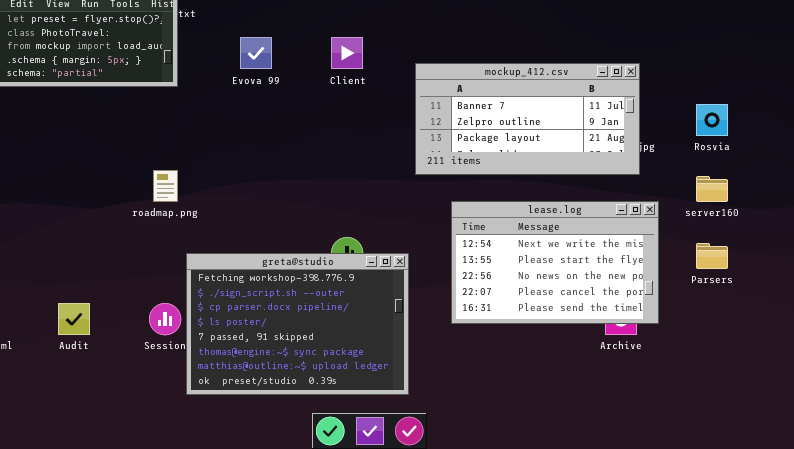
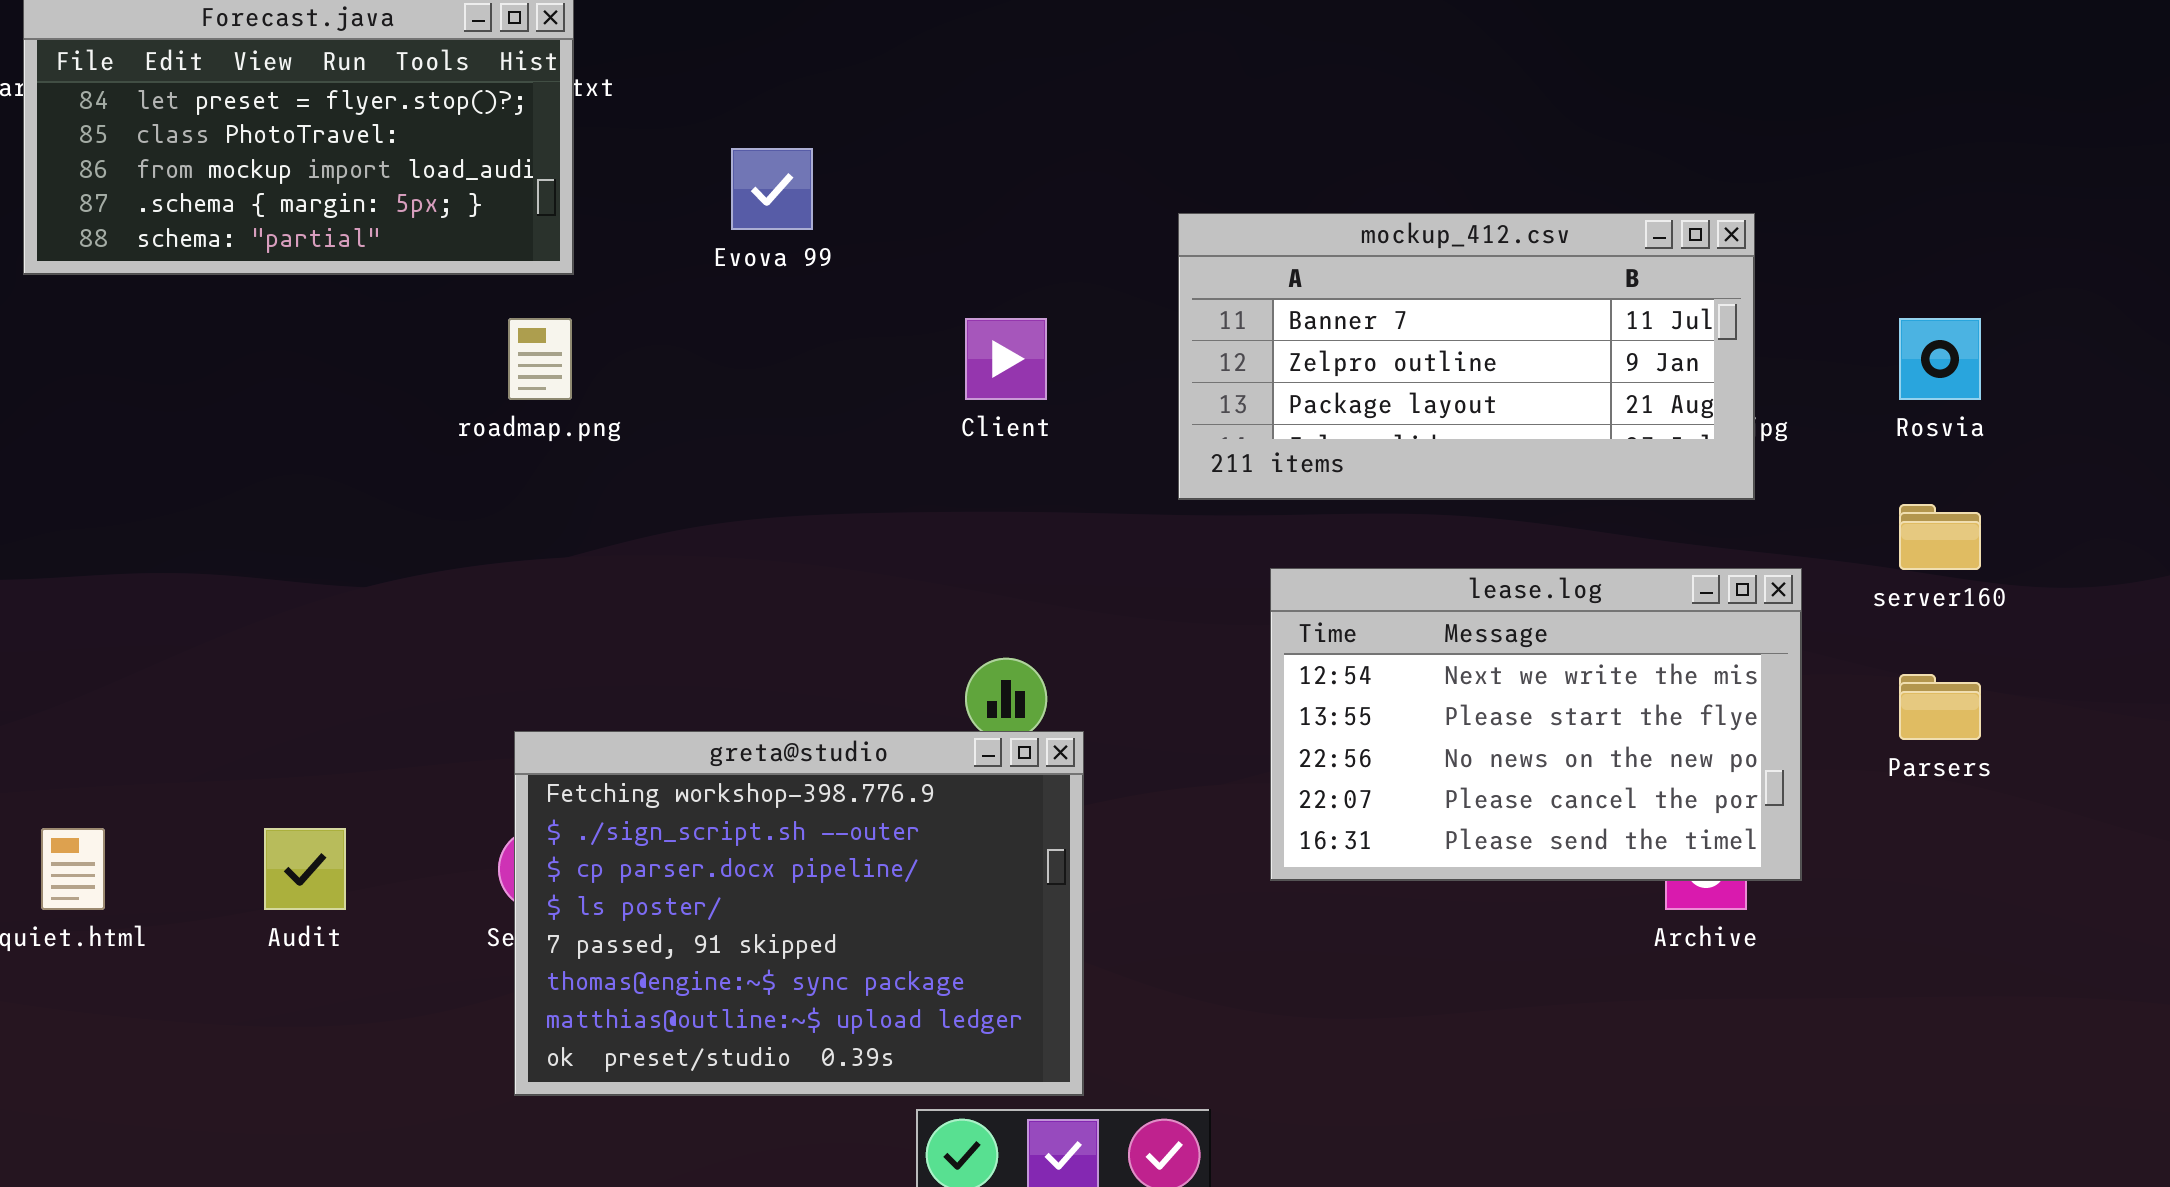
Client: [331,37,363,69] -> [965,318,1047,400], moved
roadmap.png: [153,170,178,202] -> [508,318,572,400], moved
greta@studio: [186,253,409,395] -> [514,731,1084,1096], moved

